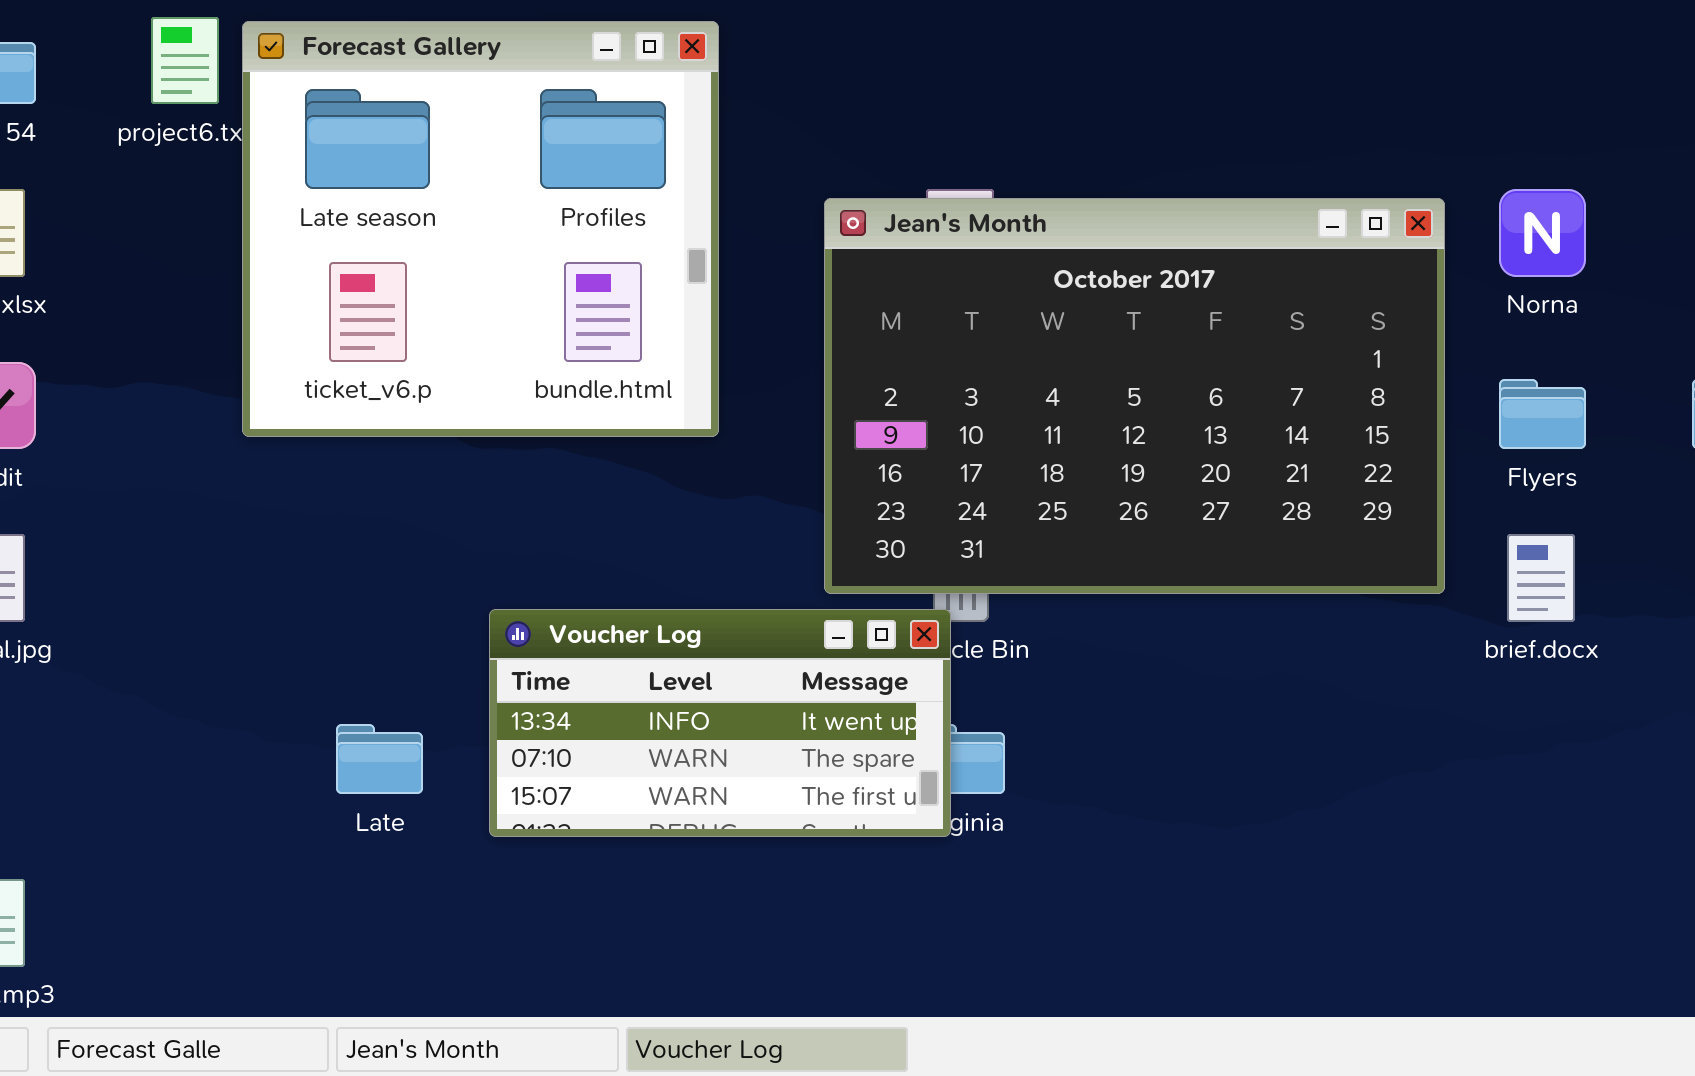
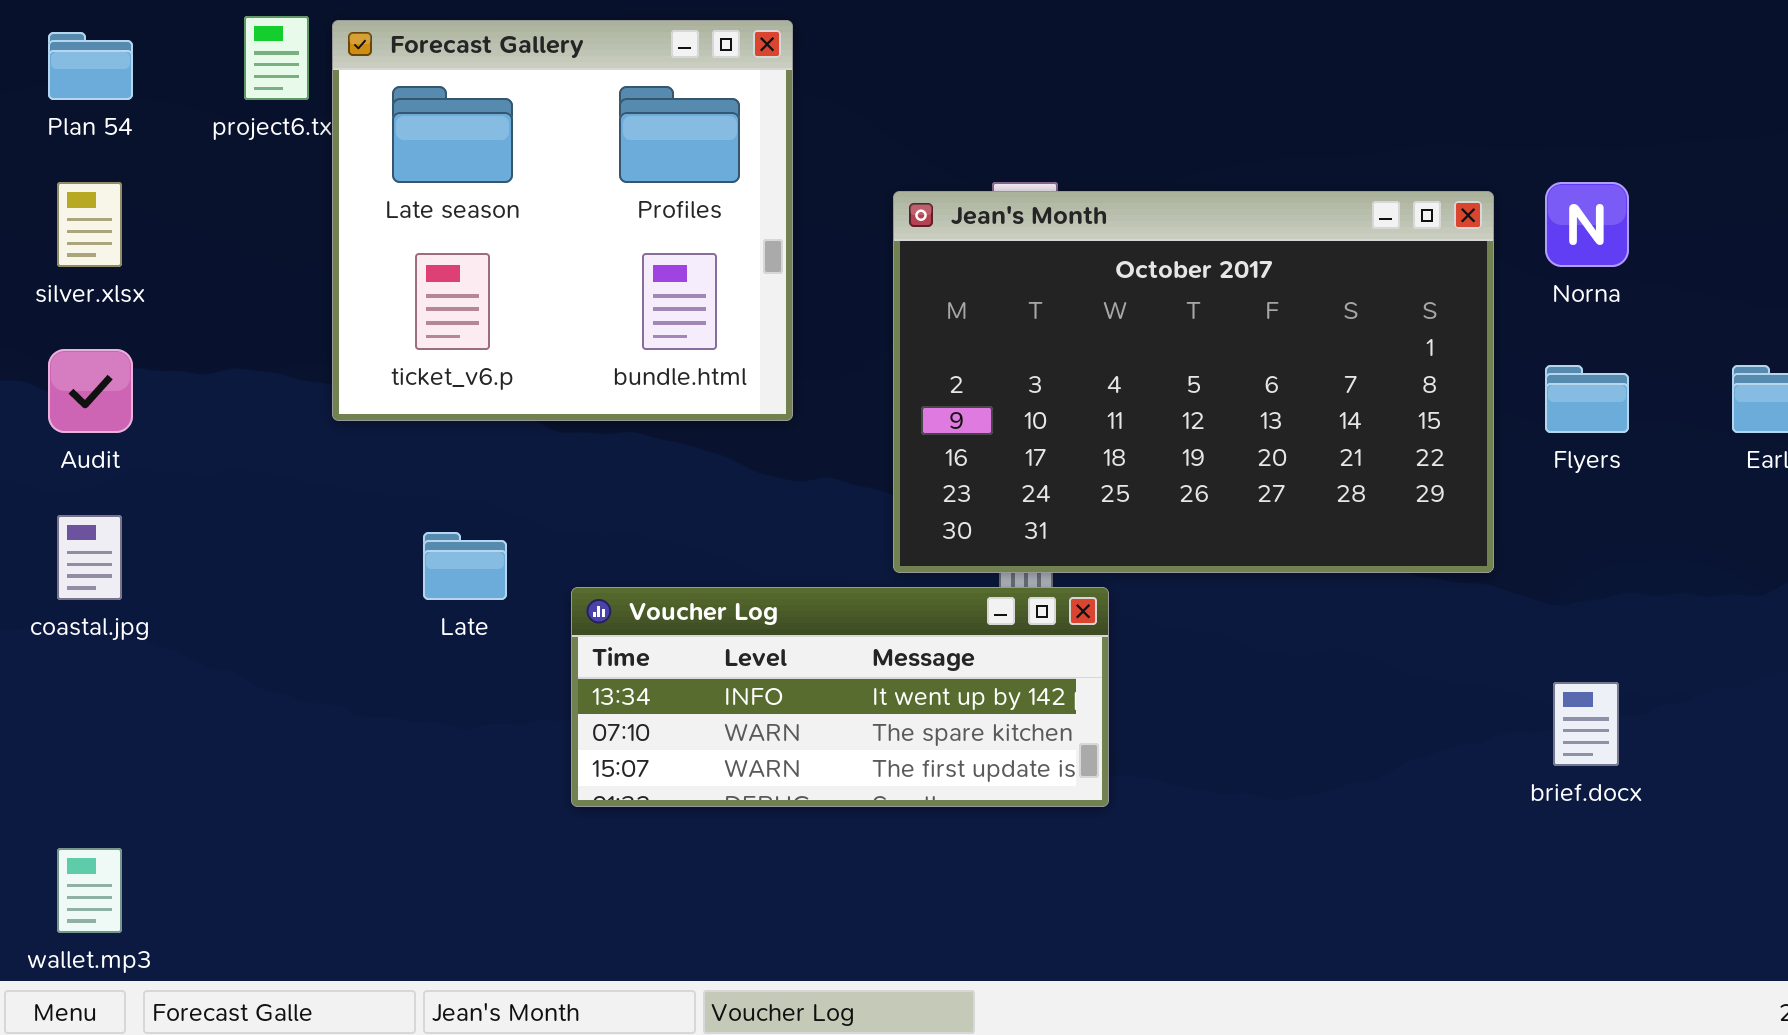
brief.docx: [1507,534,1575,622] -> [1553,682,1619,766], moved
Voucher Log: [489,609,951,837] -> [571,587,1109,807], resized
Late: [336,724,423,794] -> [423,532,507,600], moved

